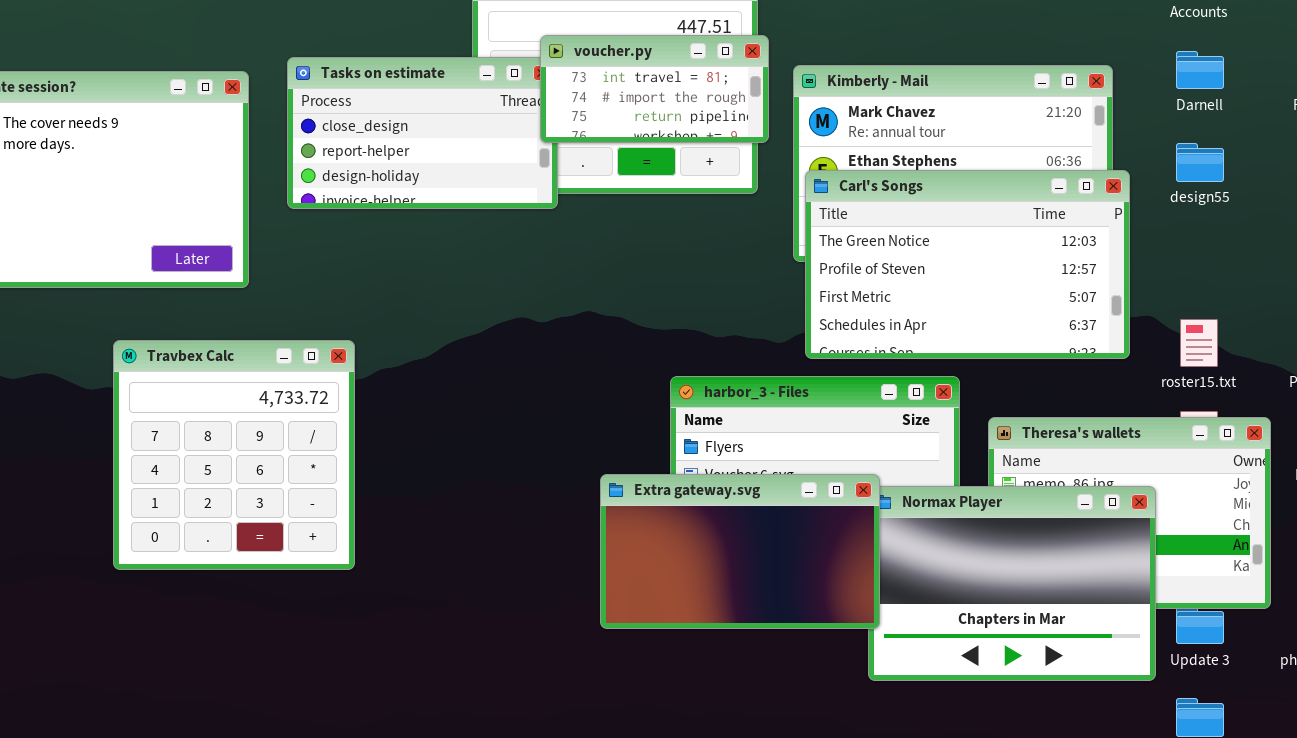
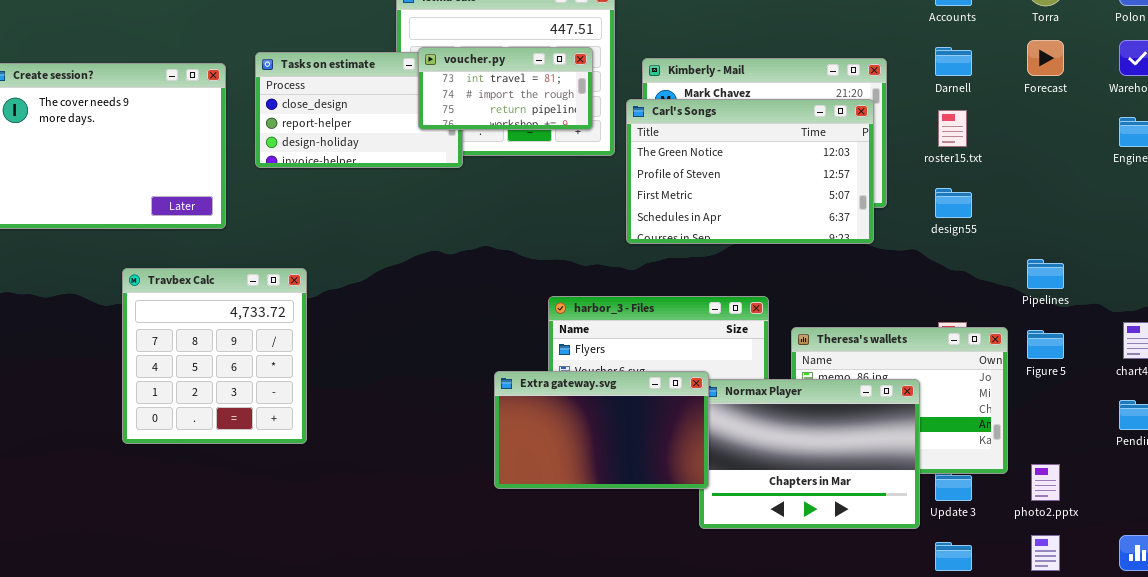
voucher.py: [540,35,769,143] -> [418,47,593,130], moved
design55: [1176,143,1224,182] -> [935,188,972,218], moved
Carl's Songs: [805,170,1130,359] -> [626,99,874,244], moved
roster15.txt: [1180,319,1218,367] -> [938,110,967,147], moved

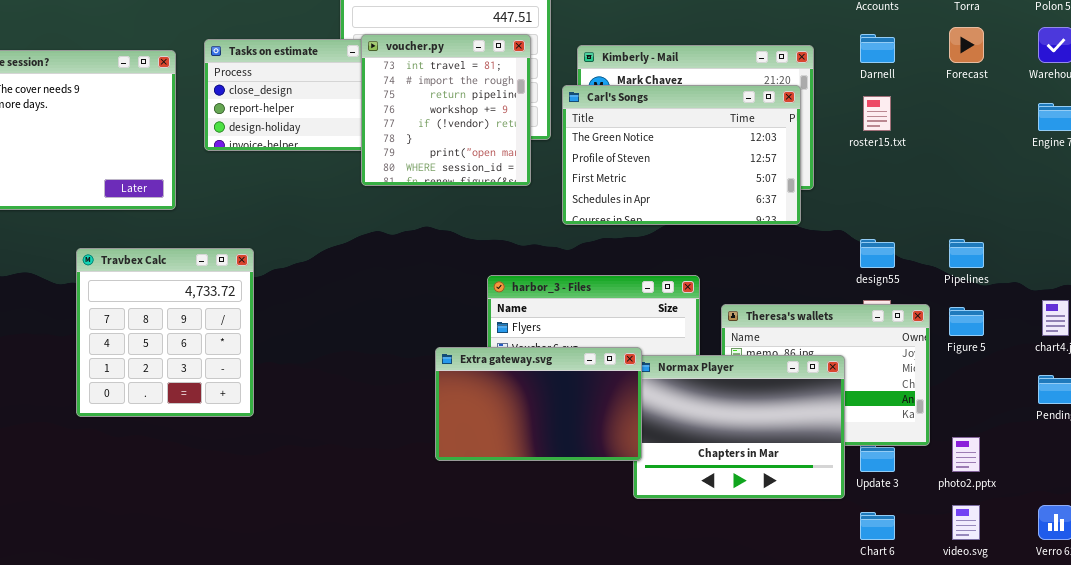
voucher.py: [418,47,593,130] -> [361,34,531,186], resized
design55: [935,188,972,218] -> [860,239,895,268], moved

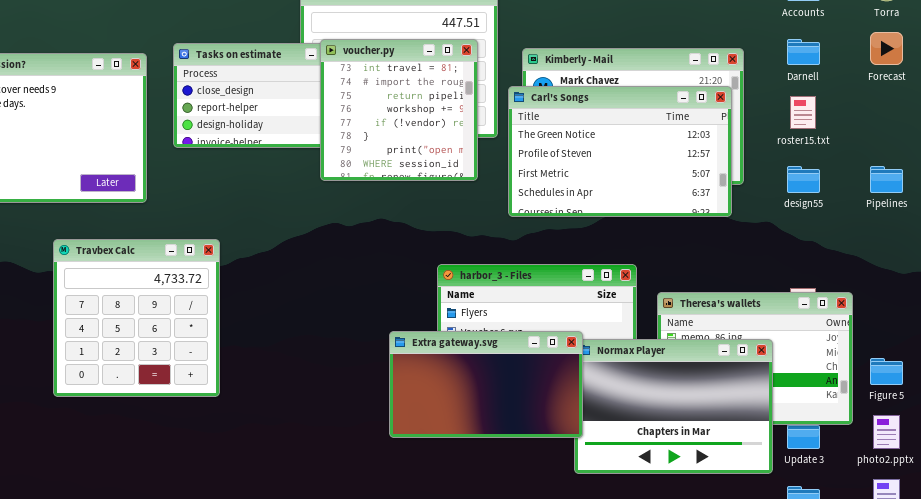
design55: [860,239,895,268] -> [787,166,820,193], moved
Pipelines: [949,239,984,268] -> [870,166,903,193], moved
Figure 5: [949,307,984,336] -> [870,358,903,385], moved

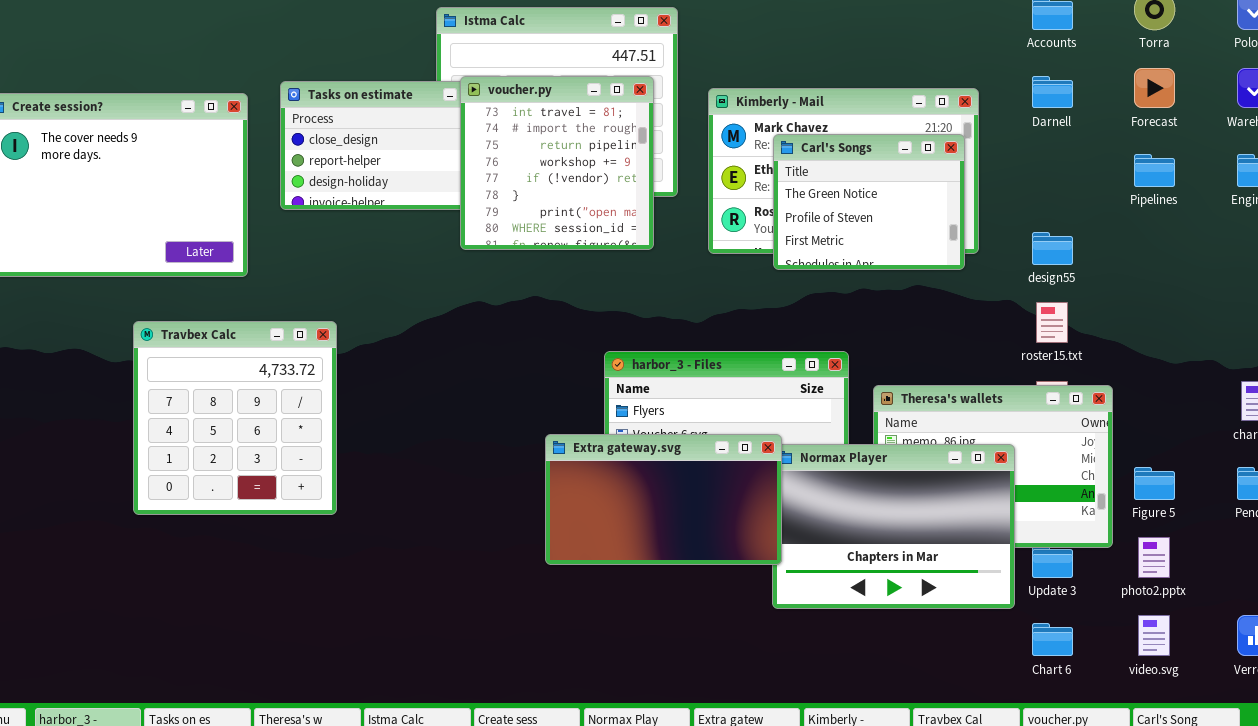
Carl's Songs: [508,86,732,217] -> [773,134,965,270], resized
roster15.txt: [790,96,816,129] -> [1036,302,1068,343], moved
Pipelines: [870,166,903,193] -> [1134,154,1175,187], moved

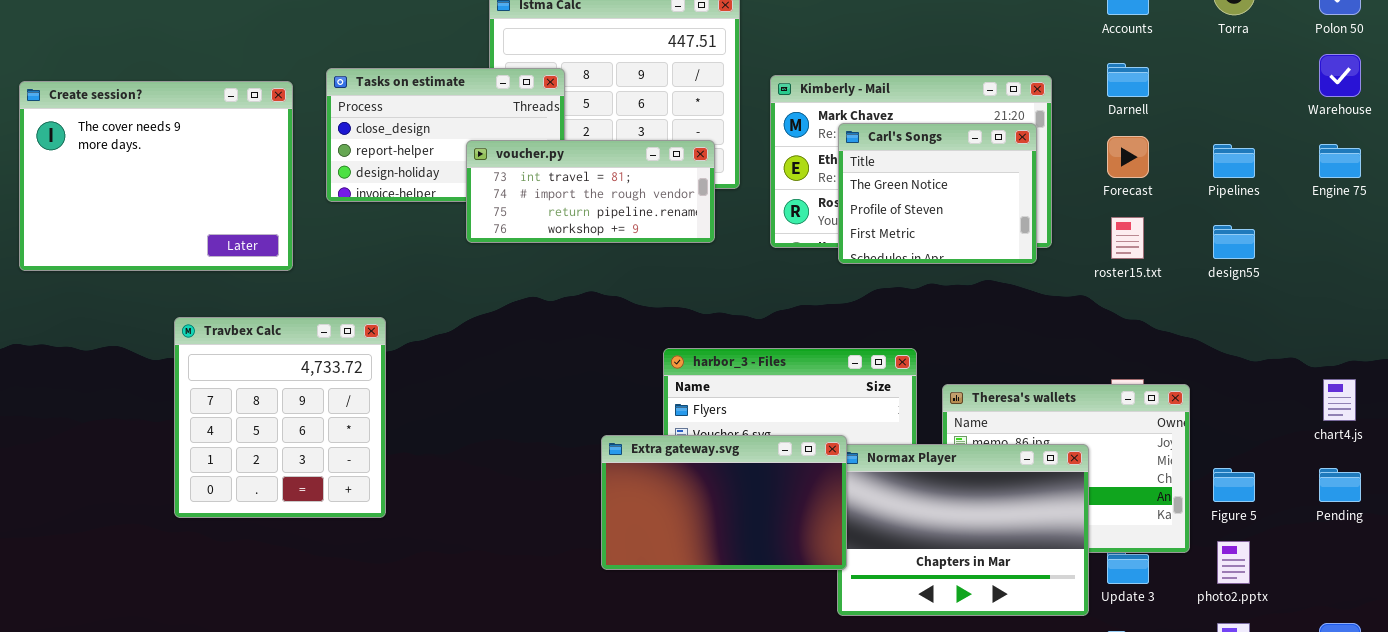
Forecast: [1134,68,1175,108] -> [1107,136,1149,178], moved
voucher.py: [460,76,654,250] -> [466,140,715,243], resized
design55: [1032,232,1073,265] -> [1213,225,1255,259], moved
roster15.txt: [1036,302,1068,343] -> [1111,217,1144,259], moved

